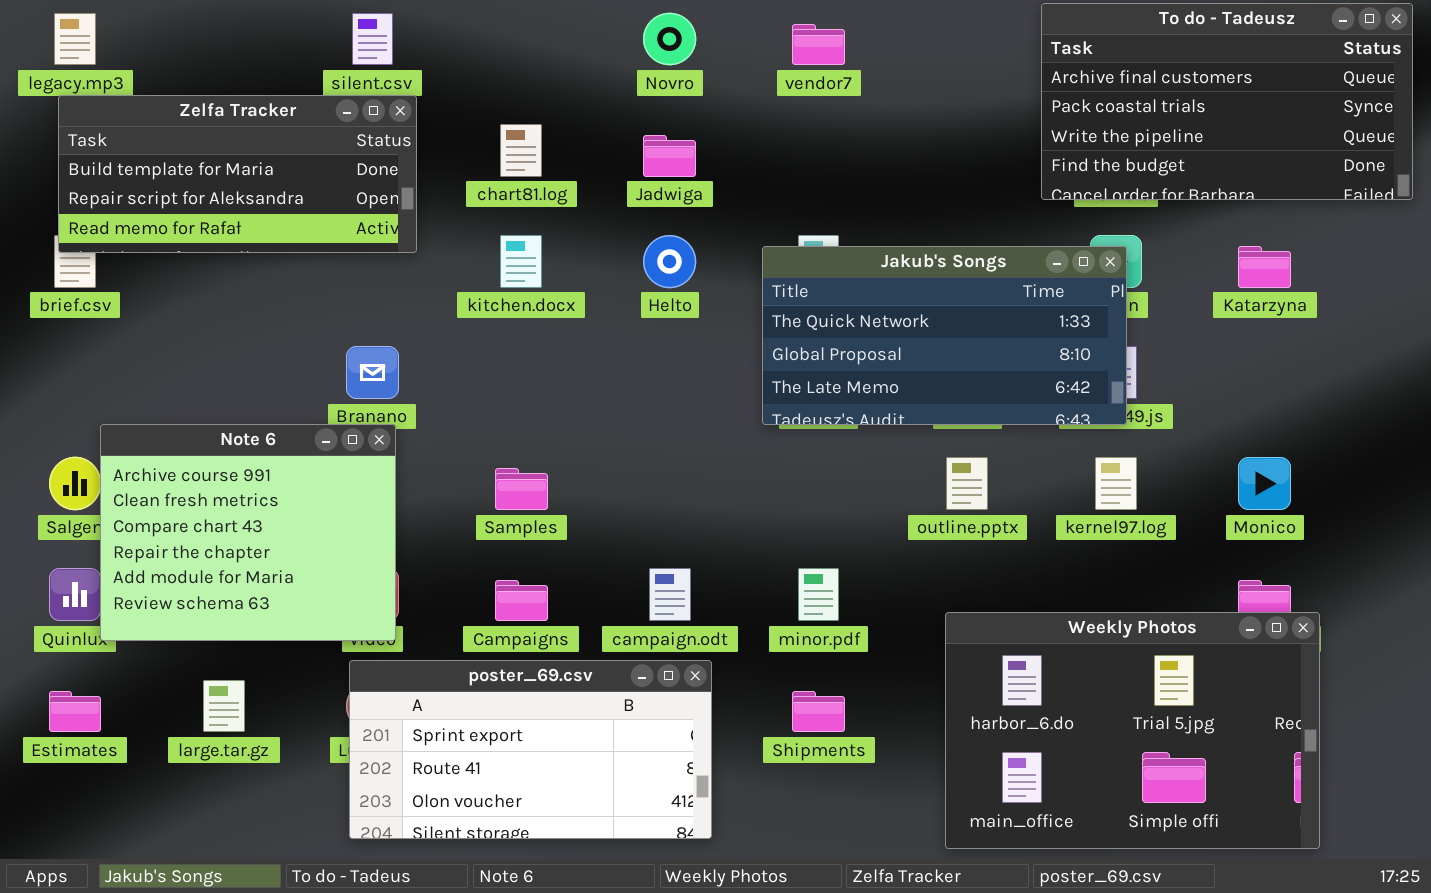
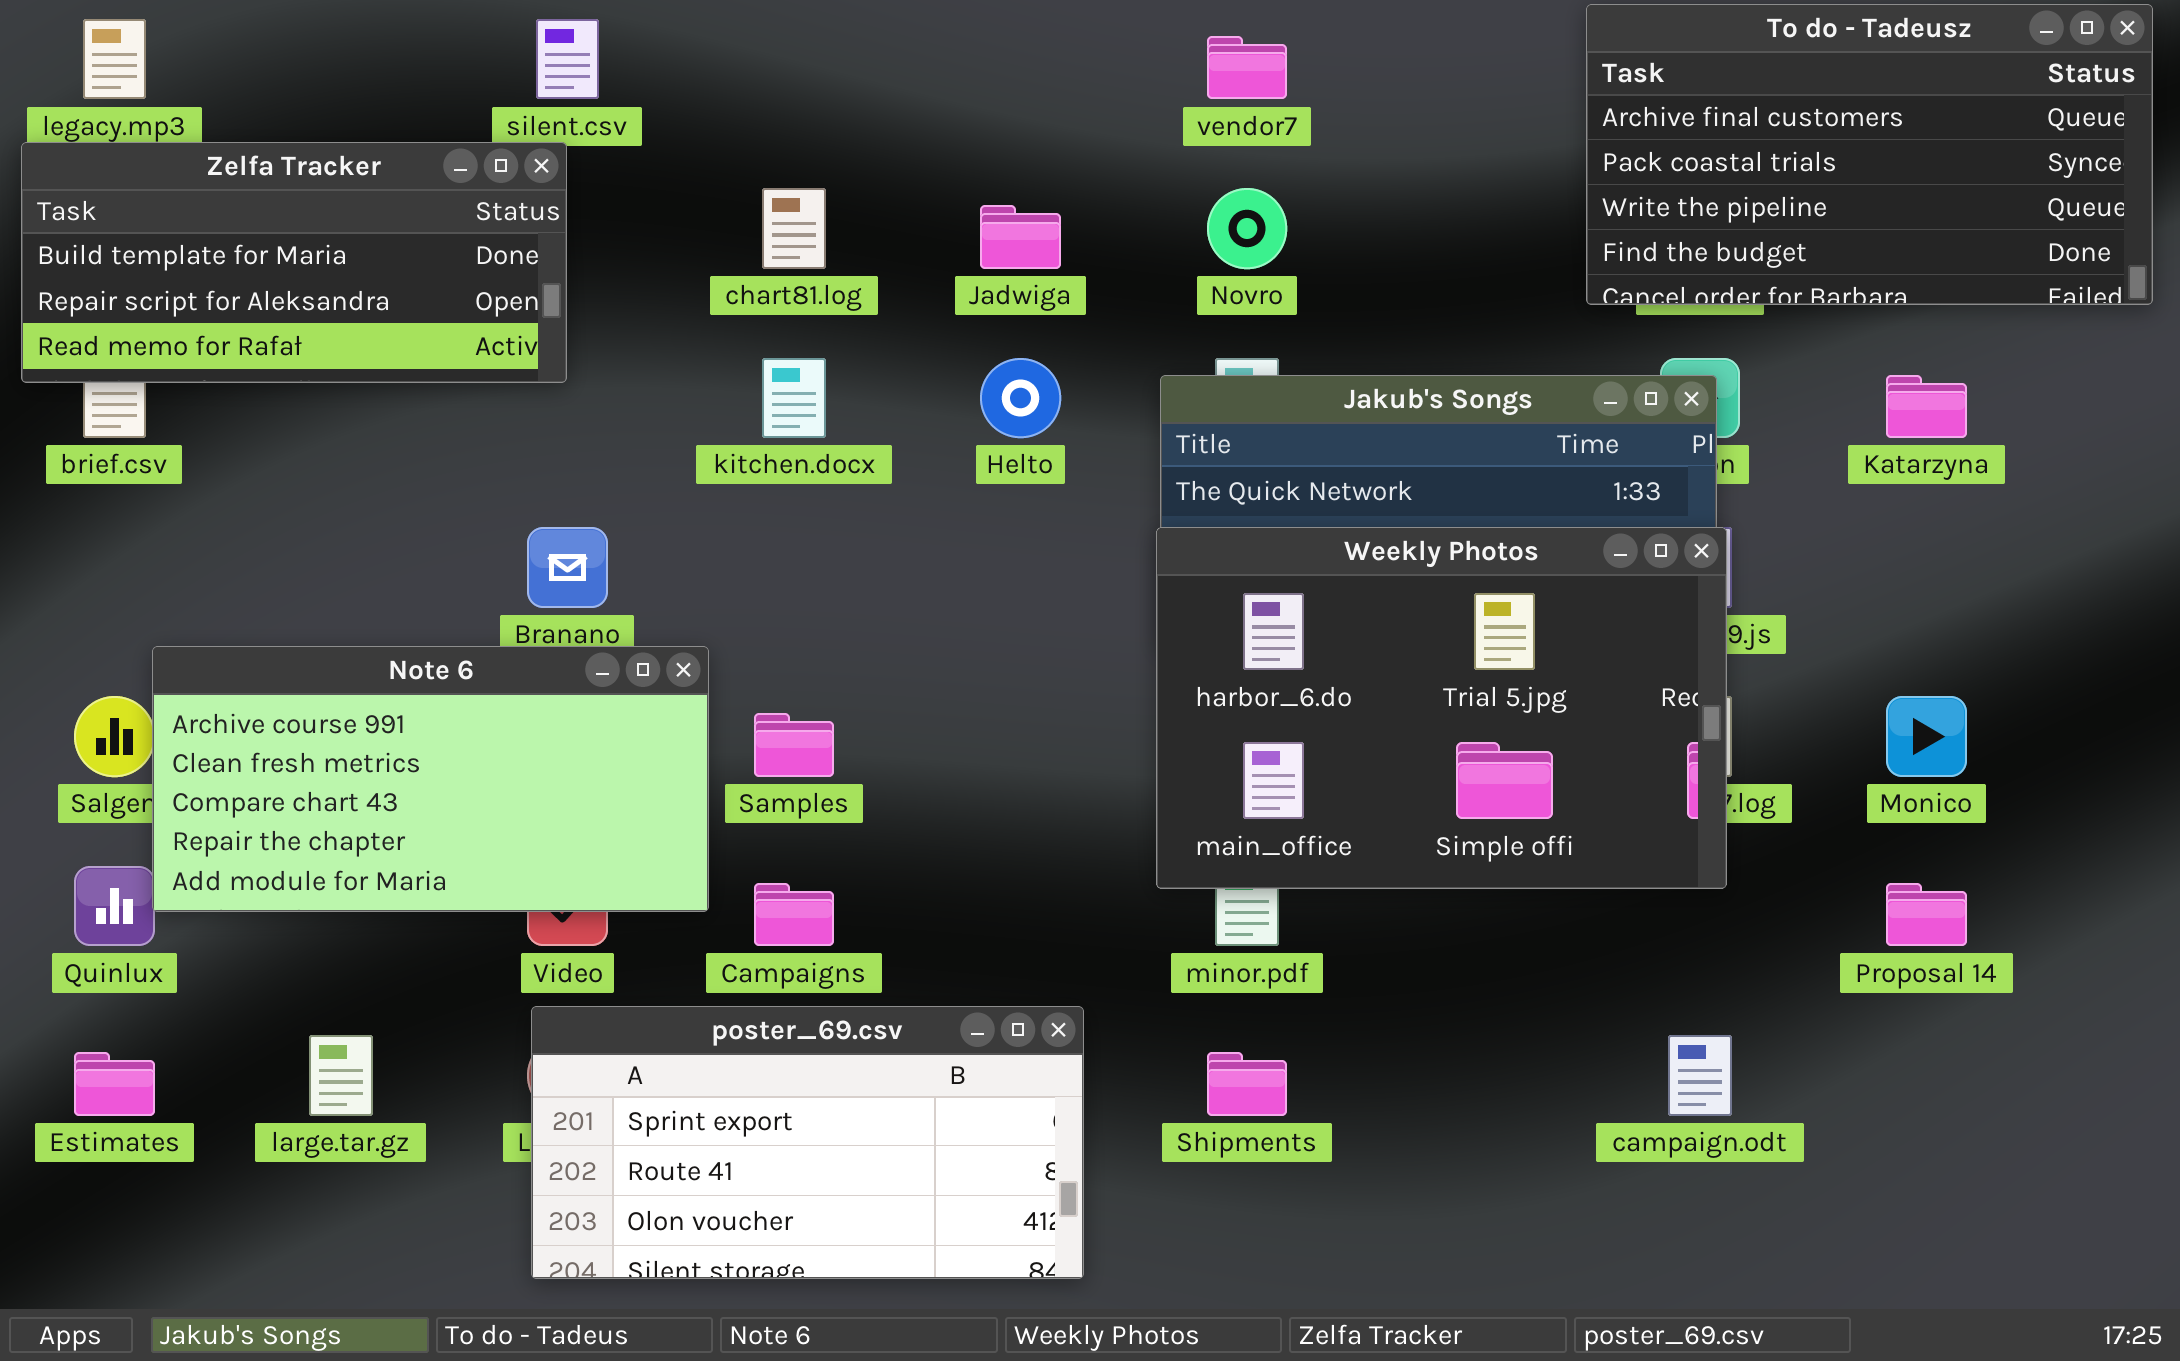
Novro: [643,13,696,65] -> [1207,188,1287,269], moved
Zelfa Tracker: [58,95,417,253] -> [21,142,567,383], moved
Note 6: [100,424,396,641] -> [152,646,709,912], resized
campaign.odt: [649,568,691,621] -> [1668,1035,1732,1116], moved
Weekly Photos: [945,612,1320,849] -> [1156,527,1727,889], moved

